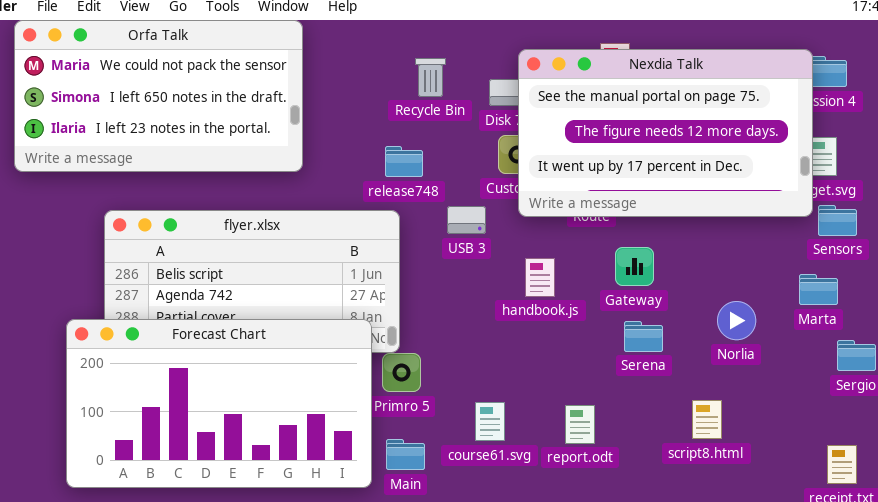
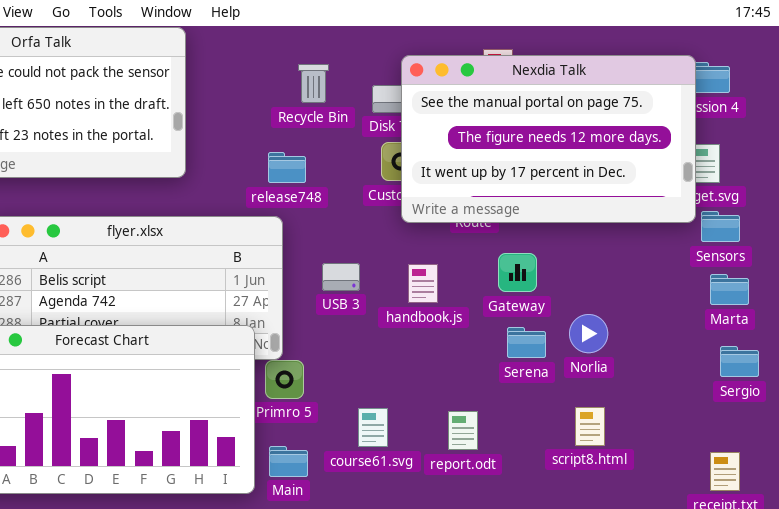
USB 3: [447,206,486,234] -> [322,263,360,291], moved
Marta: [799,274,838,305] -> [710,274,749,305], moved
Norlia: [717,301,756,340] -> [569,314,608,353], moved

